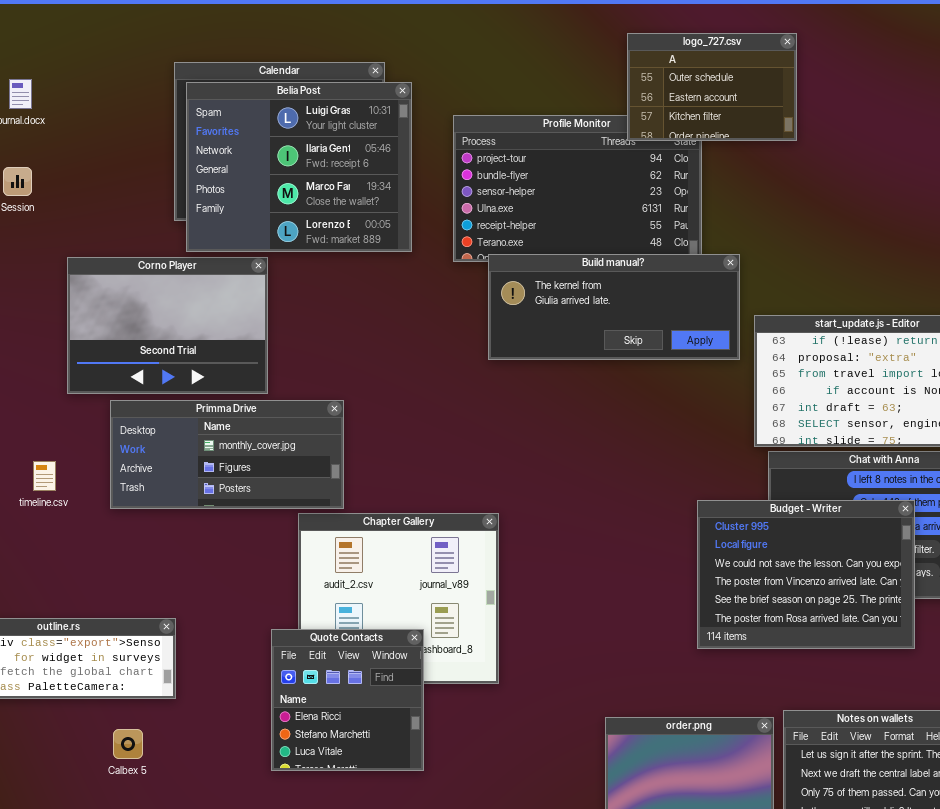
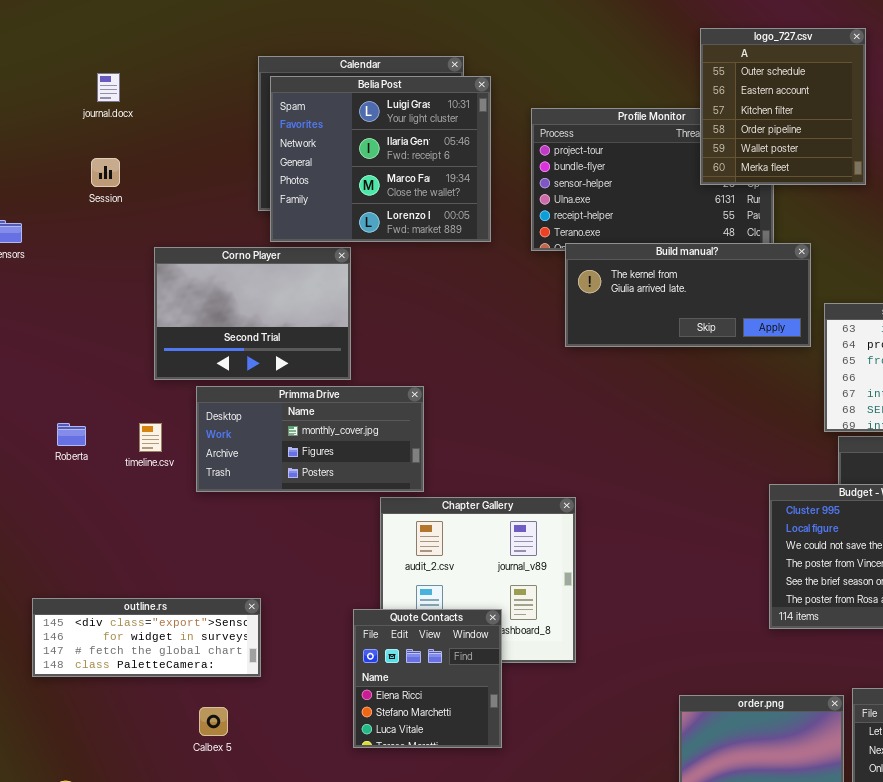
logo_727.csv: [627,33,797,141] -> [700,28,866,185], resized
timeline.csv: [33,461,56,491] -> [139,423,162,452], moved

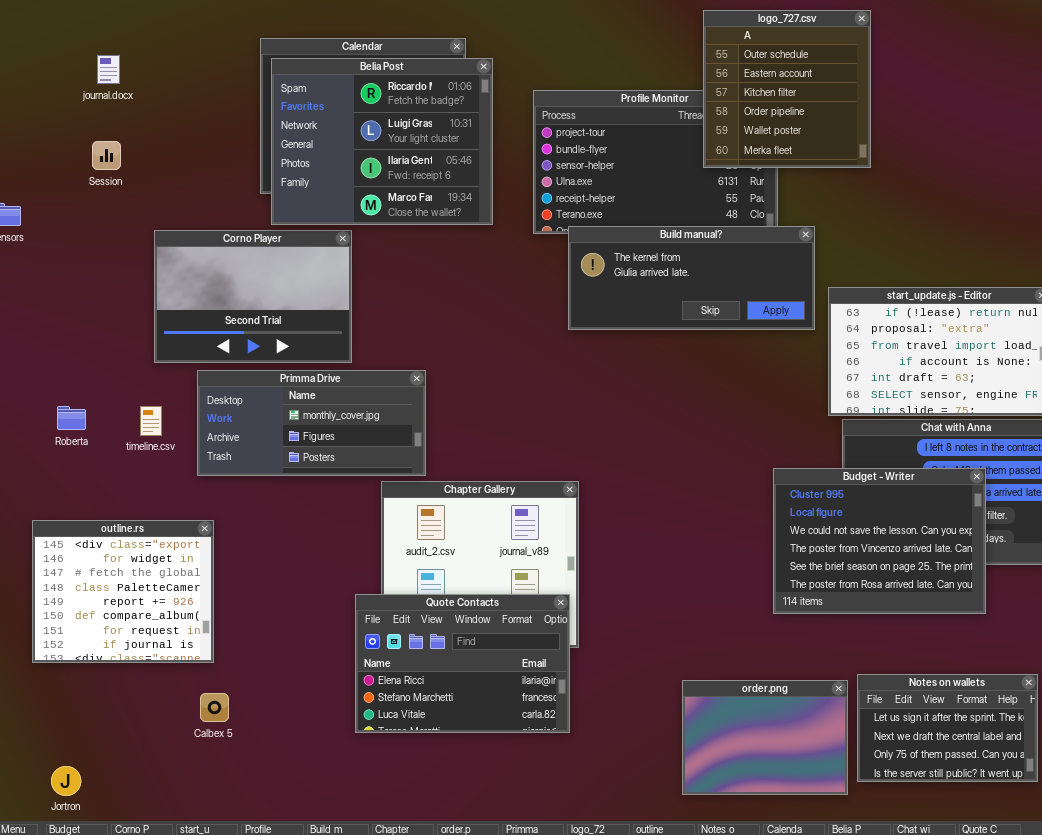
Belia Post: [270,76,491,242] -> [271,58,493,225], scrolled up 1 row
outline.rs: [32,598,261,677] -> [32,520,214,663], resized
Quote Contacts: [353,609,502,748] -> [355,594,570,733], resized

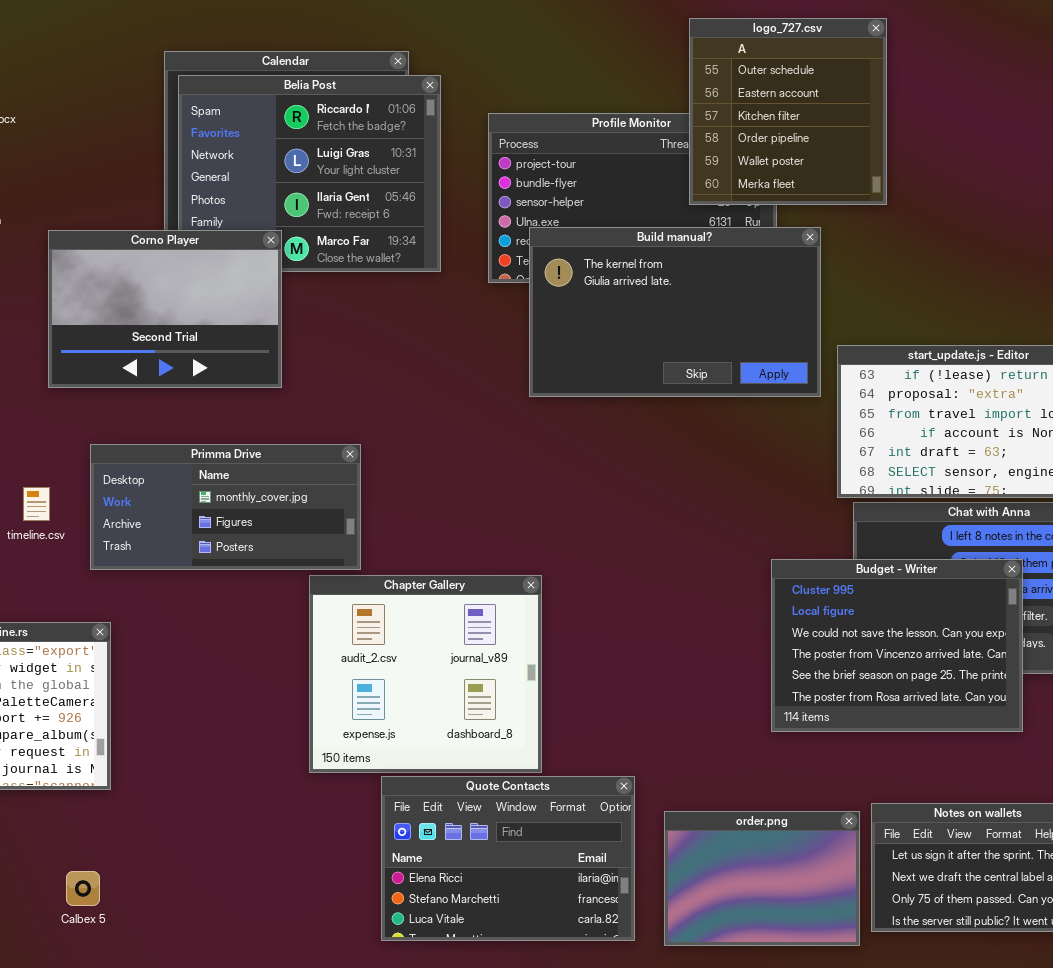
Build manual?: [568,226,815,330] -> [529,227,821,397], resized
Corno Player: [154,230,352,363] -> [48,230,282,388], moved
Quote Contacts: [355,594,570,733] -> [381,776,635,941], moved
Calbex 5: [200,693,229,722] -> [66,871,100,906], moved

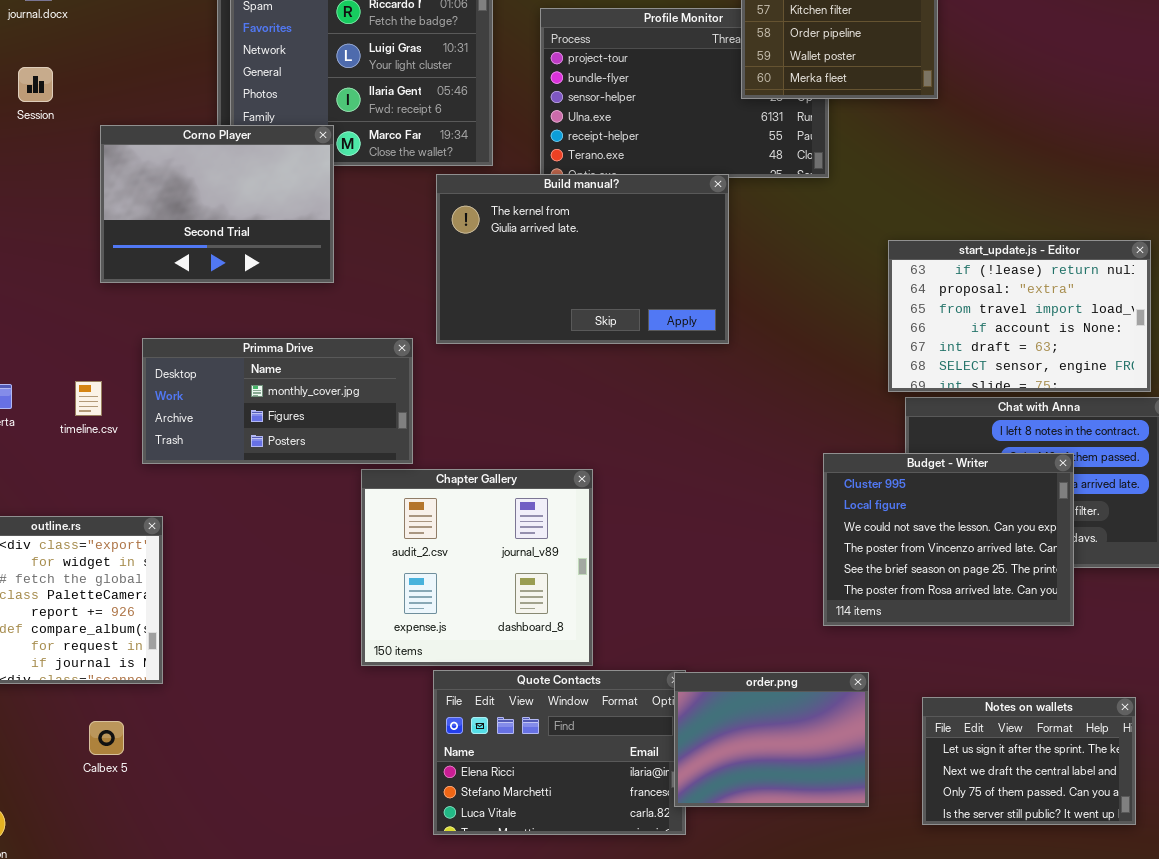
Build manual?: [529,227,821,397] -> [436,174,729,344], moved
order.png: [664,811,860,946] -> [674,672,869,807], moved
Calbex 5: [66,871,100,906] -> [89,721,124,755], moved

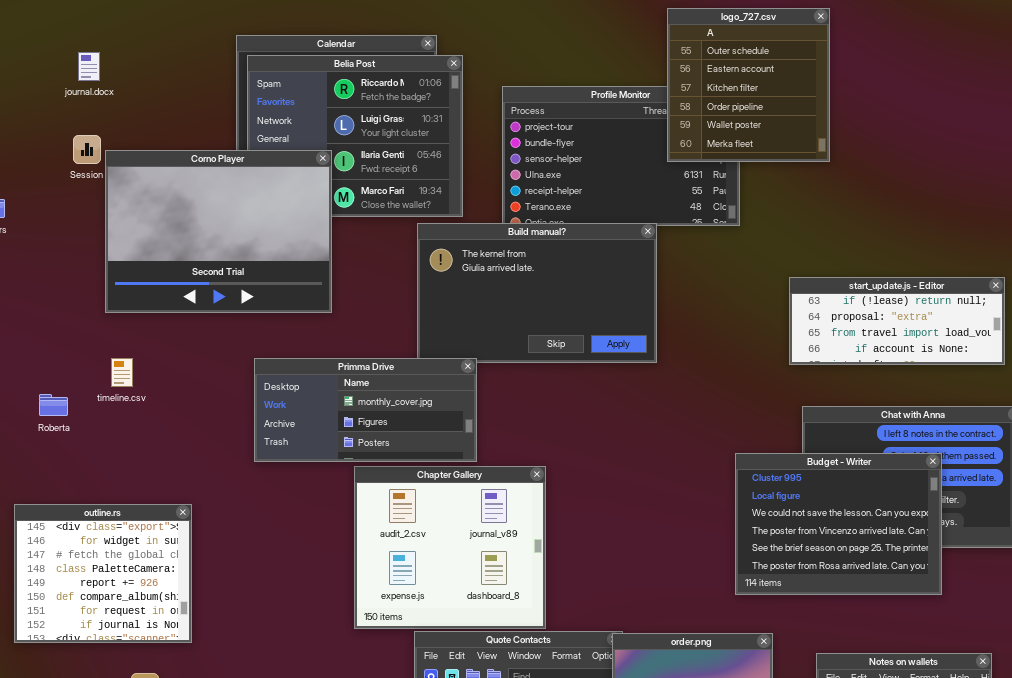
Corno Player: [100,125,334,283] -> [105,150,332,313], resized
start_update.js - Editor: [888,240,1151,392] -> [789,277,1005,365], resized
Primma Drive: [142,338,413,464] -> [254,358,477,462], moved
timeline.csv: [75,381,102,416] -> [111,358,133,387], moved

